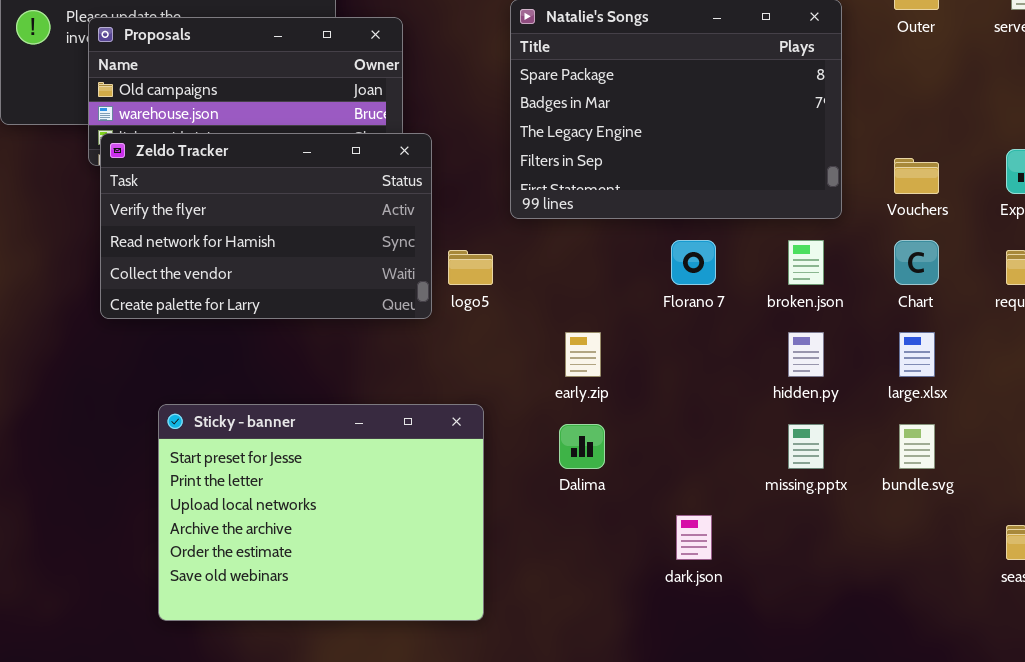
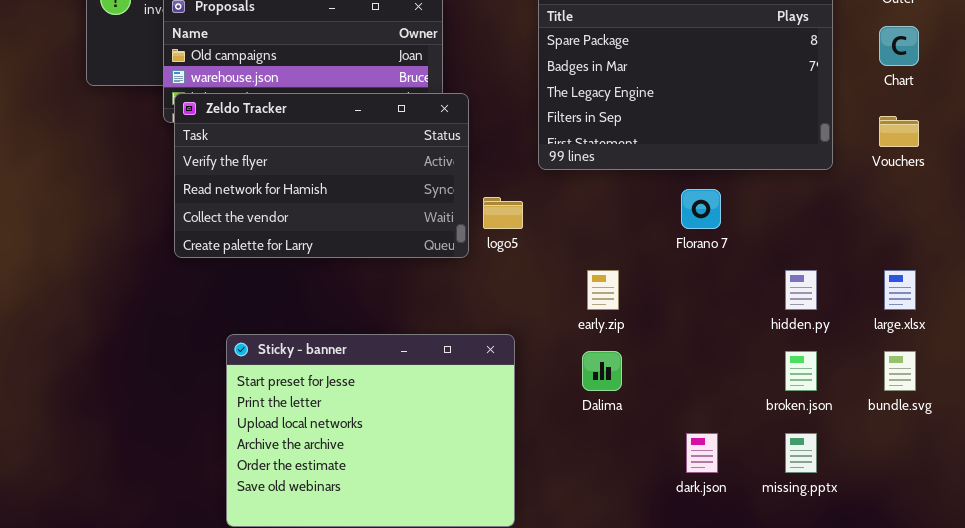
broken.json: [788,240,824,285] -> [785,351,817,391], moved
Chart: [894,240,939,285] -> [879,26,919,66], moved
missing.pptx: [788,424,824,469] -> [785,433,817,473], moved

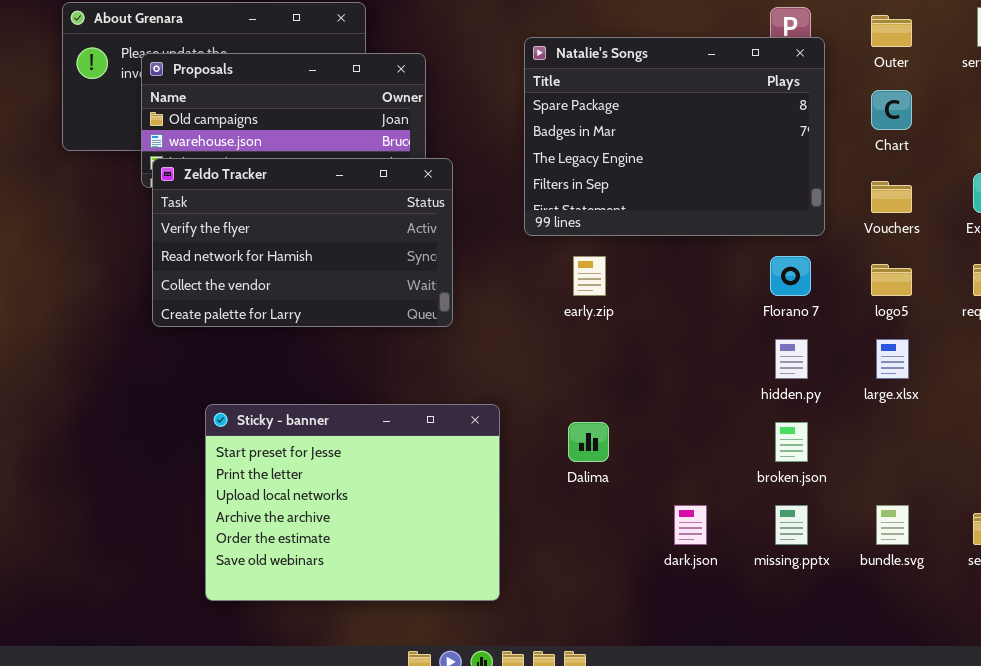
Florano 7: [681,189,721,229] -> [770,256,811,296], moved
logo5: [483,197,523,229] -> [871,264,912,296], moved
early.zip: [587,270,619,310] -> [573,256,606,296], moved
bundle.svg: [884,351,916,391] -> [876,505,909,545], moved

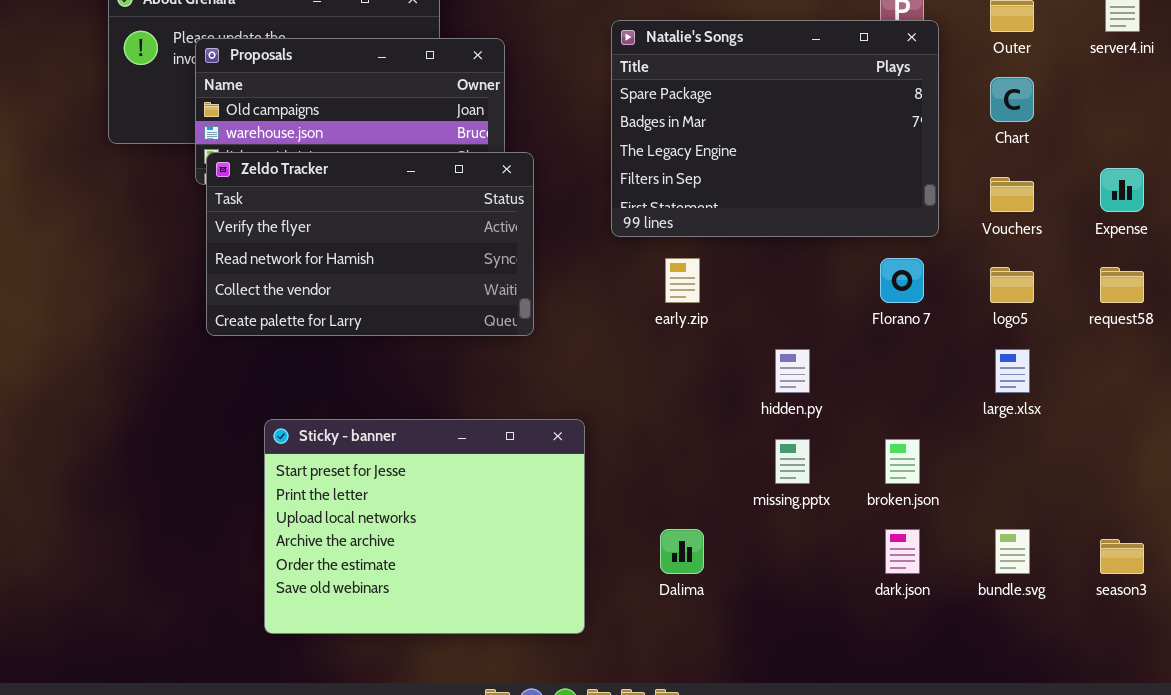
hidden.py: [775,339,808,379] -> [775,349,810,393], moved
Dalima: [568,422,609,462] -> [660,529,704,574], moved
dark.json: [674,505,707,545] -> [885,529,920,574], moved
missing.pptx: [775,505,808,545] -> [775,439,810,484], moved

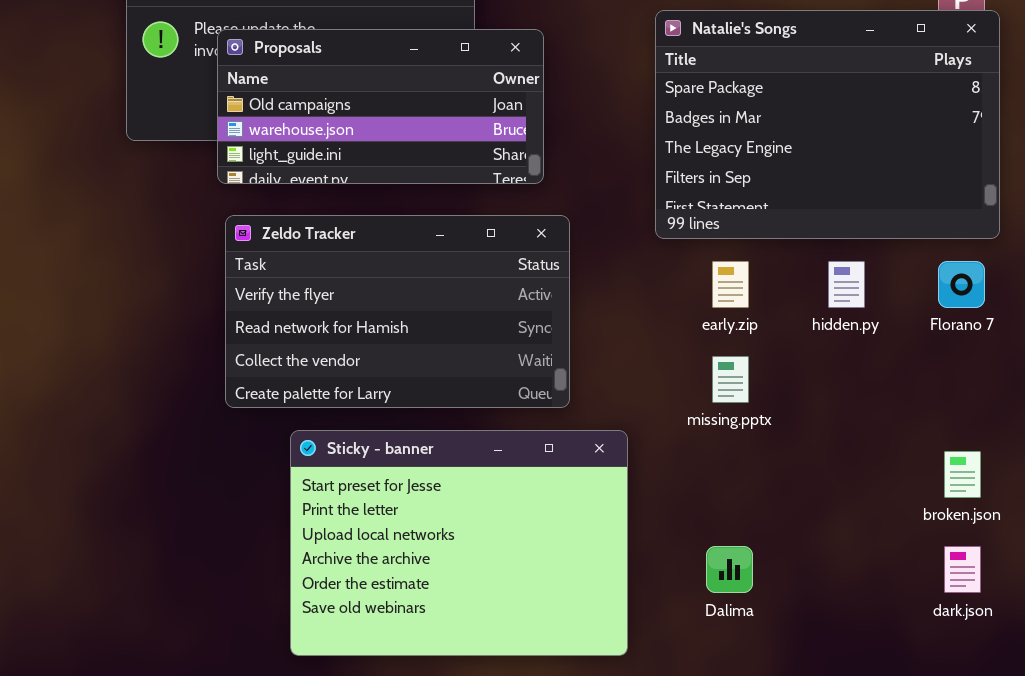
Zeldo Tracker: [206,152,534,336] -> [225,215,570,408], moved
hidden.py: [775,349,810,393] -> [828,261,865,308], moved
missing.pptx: [775,439,810,484] -> [712,356,749,403], moved

